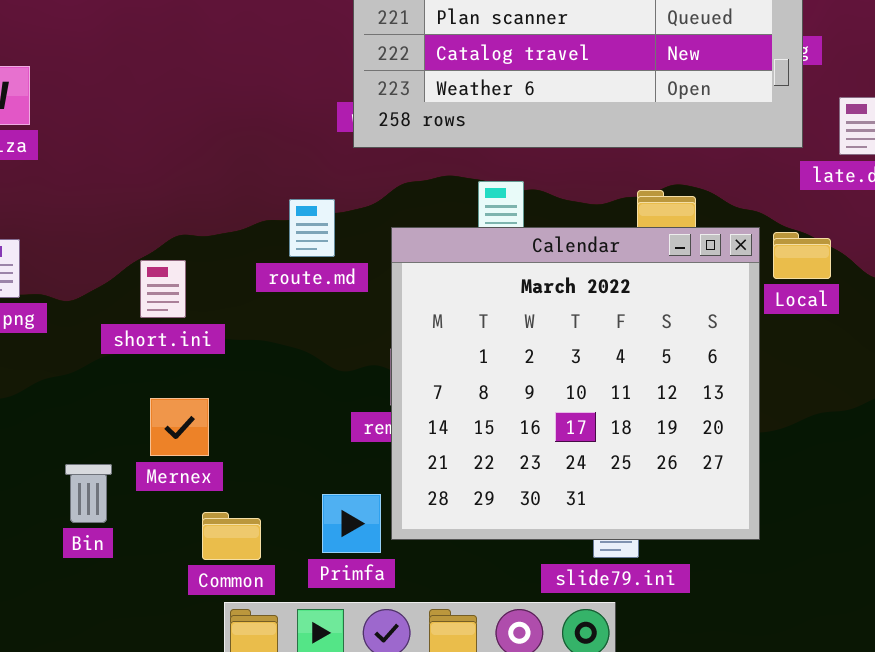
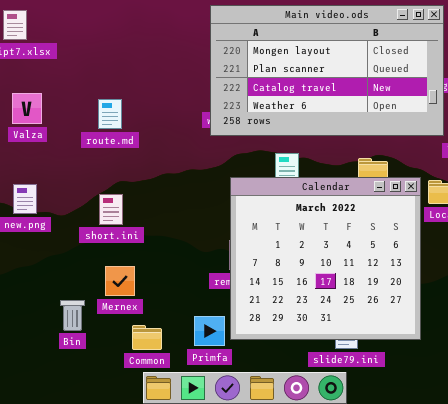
route.md: [289,199,335,257] -> [98,99,122,129], moved

